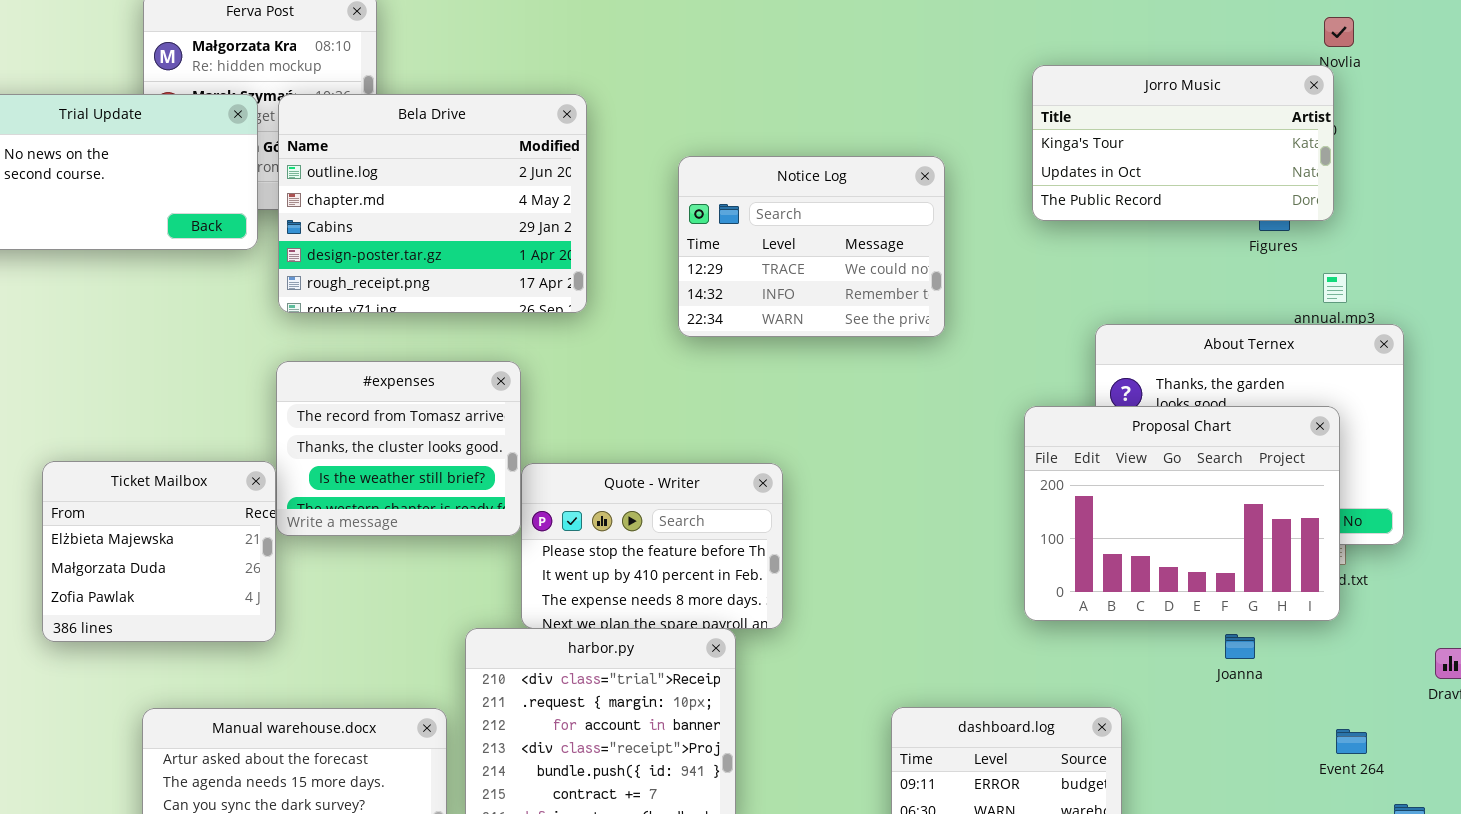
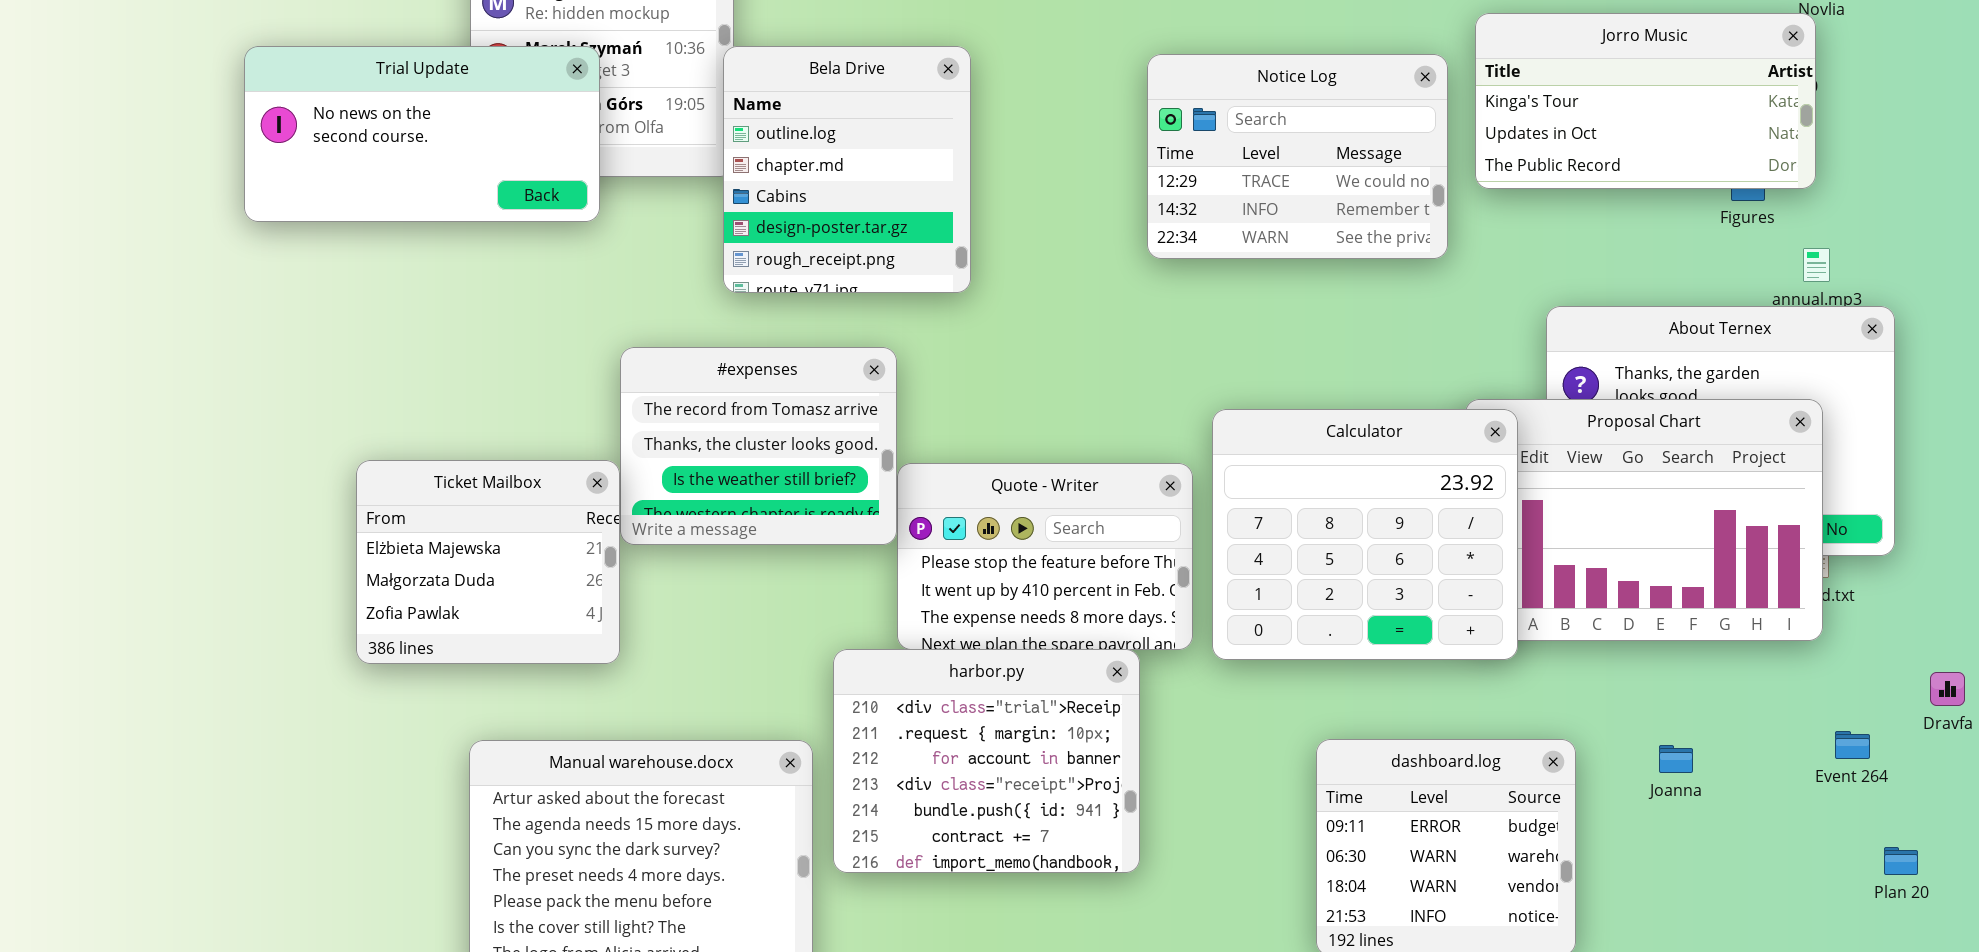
Bela Drive: [278,94,587,313] -> [723,46,971,293], resized
Notice Log: [678,156,945,337] -> [1147,54,1448,259], moved
Calculator: none -> [1212,409,1518,660], opened
Joanna: [1225,634,1255,659] -> [1659,745,1693,773], moved
Event 264: [1336,729,1367,754] -> [1835,731,1870,759], moved

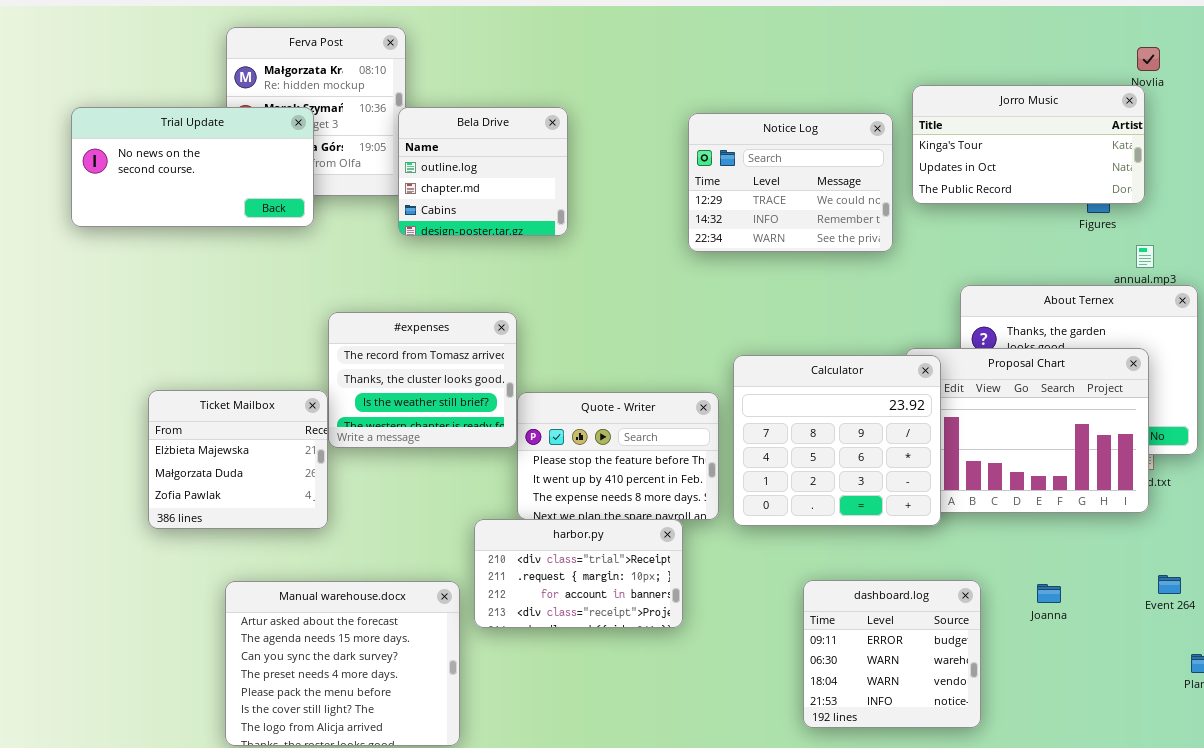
Bela Drive: [723,46,971,293] -> [398,107,568,236], resized
harbor.py: [833,649,1140,873] -> [474,519,683,628], resized

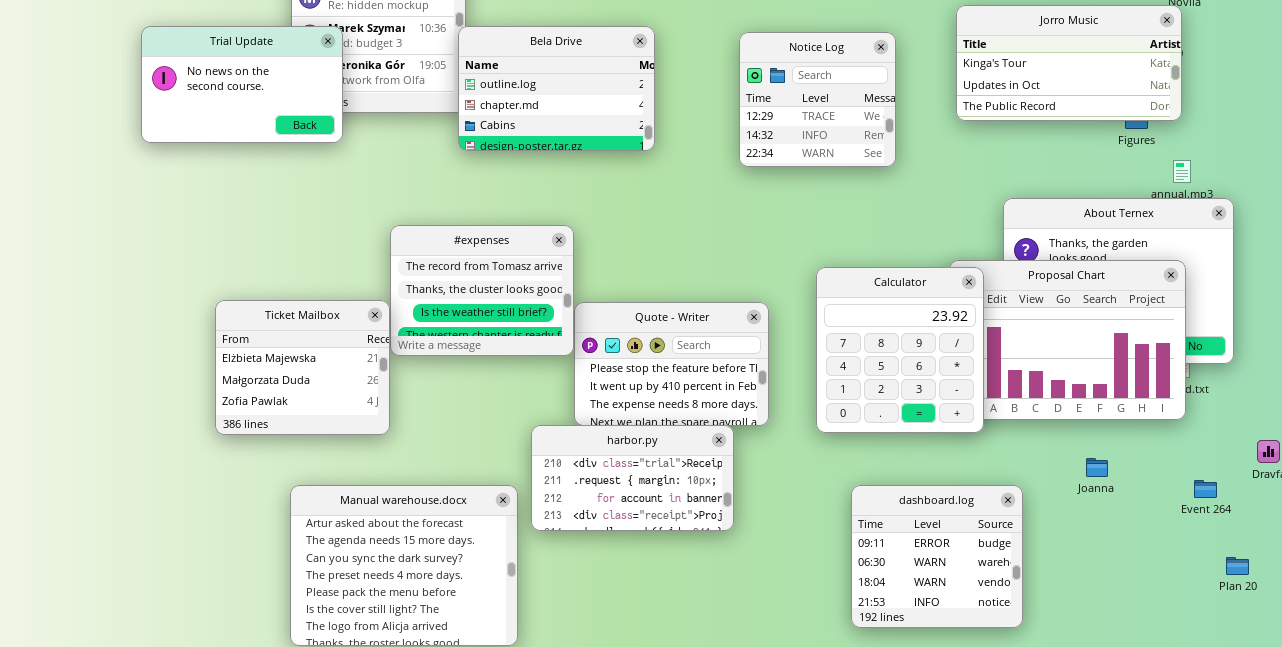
Trial Update: [71,107,314,227] -> [141,26,343,143], resized
Bela Drive: [398,107,568,236] -> [458,26,655,151], resized
Notice Log: [688,113,893,252] -> [739,32,896,167], resized
Calculator: [733,355,941,526] -> [816,267,984,433], resized
Joanna: [1037,584,1061,603] -> [1086,458,1108,477], moved

